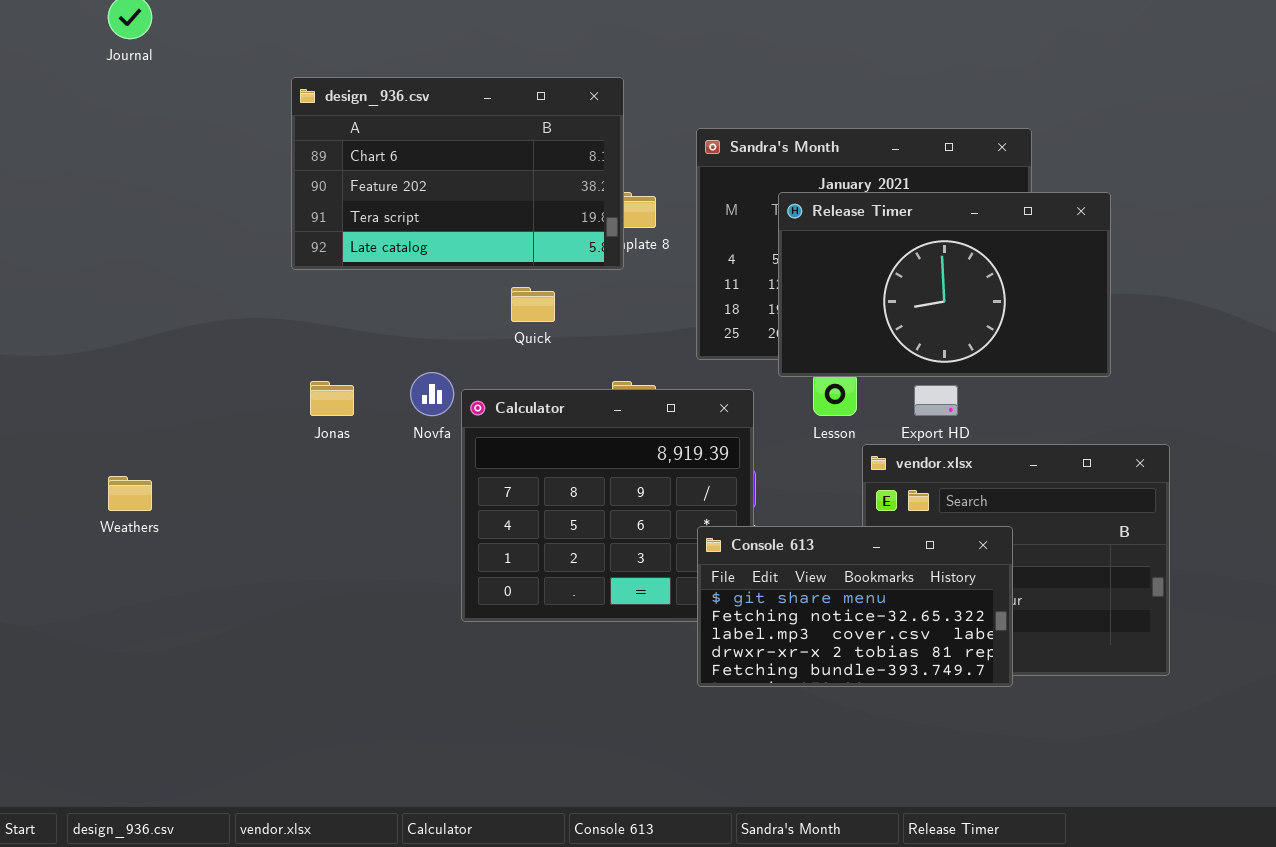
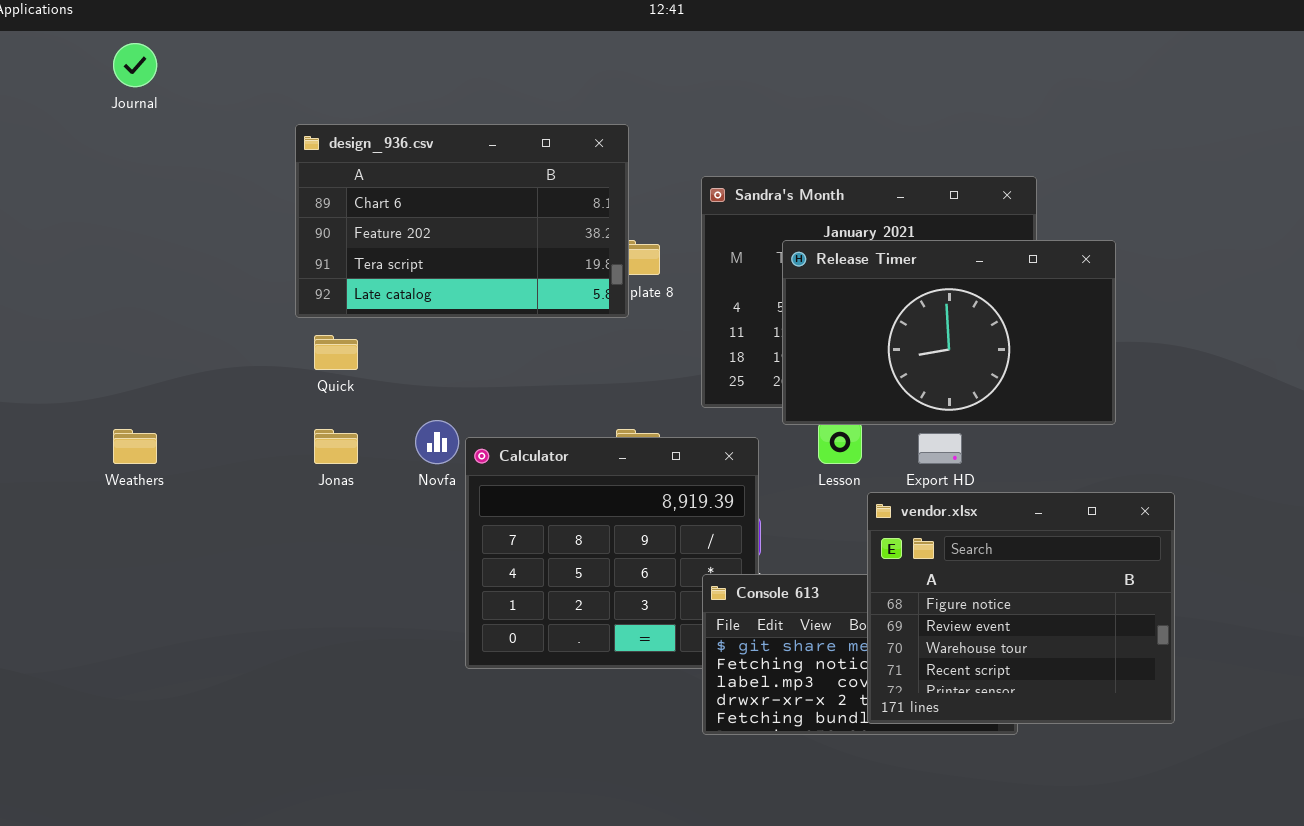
Quick: [511,287,555,322] -> [314,335,358,370], moved
vendor.xlsx: [862,444,1170,676] -> [867,492,1175,724], raised
Weathers: [108,476,152,511] -> [113,429,157,464], moved

